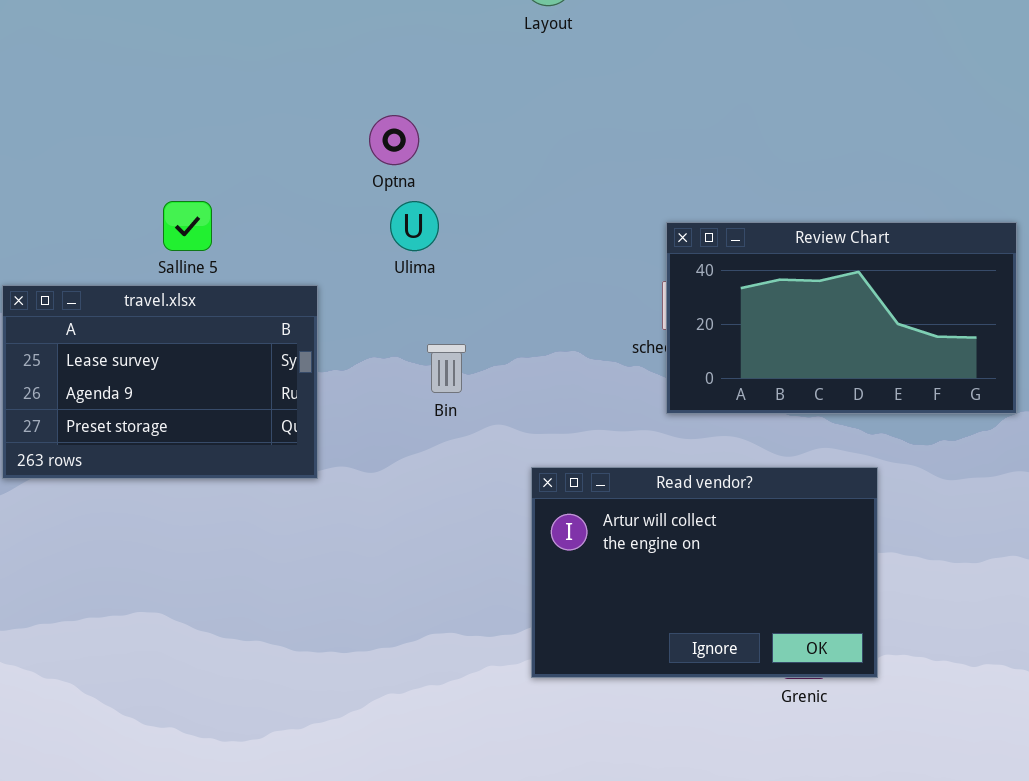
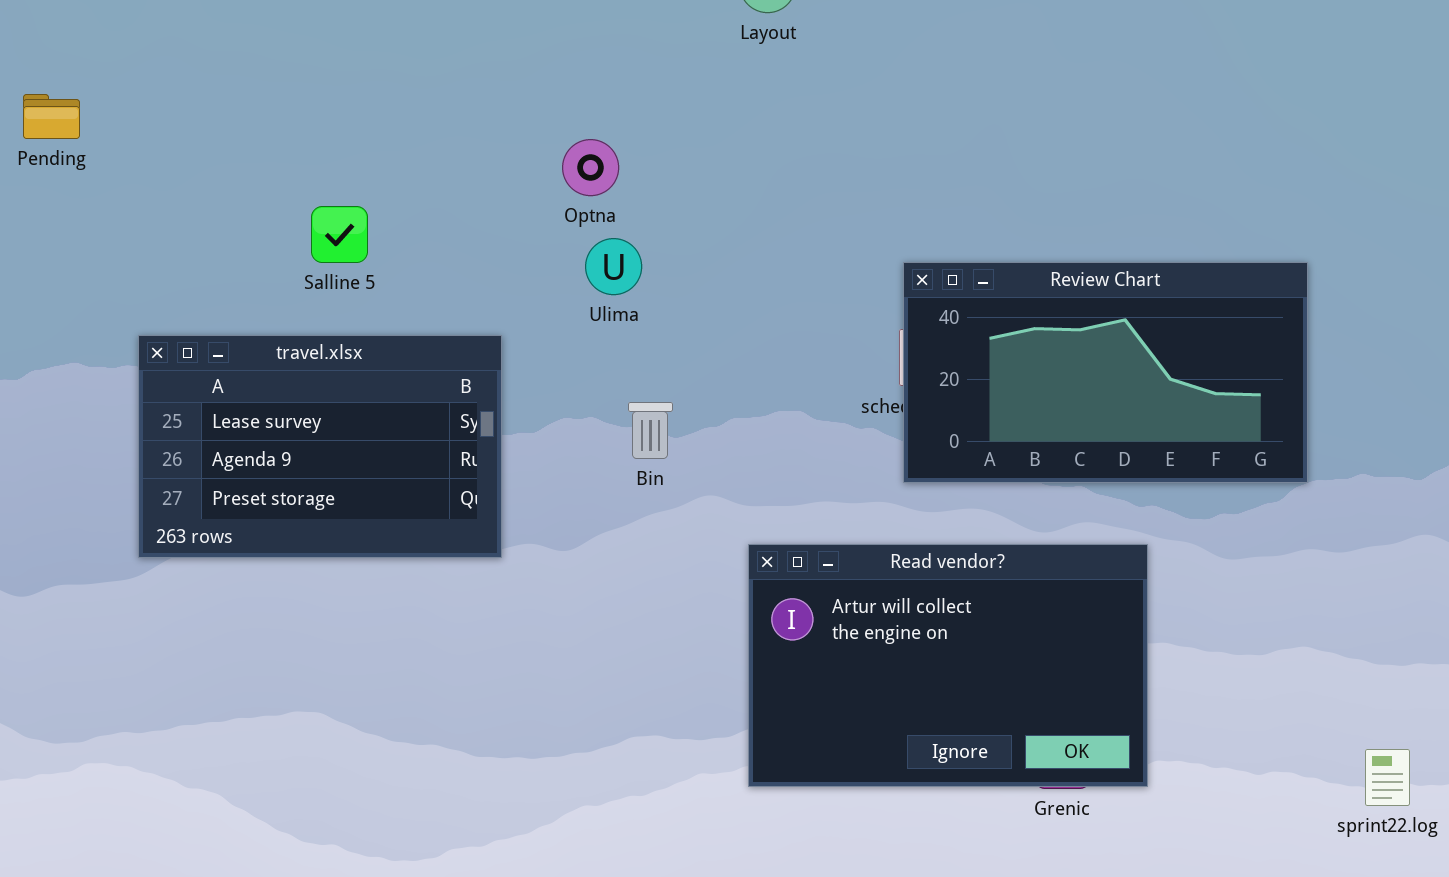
Salline 5: [163,201,212,251] -> [311,206,368,263], moved

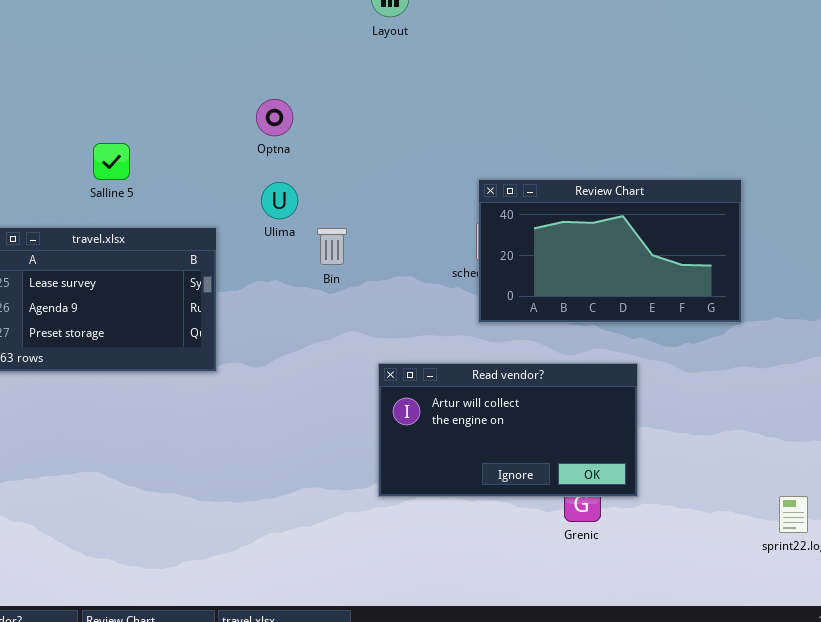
Ulima: [585,238,642,295] -> [261,182,298,219], moved
Bin: [628,402,673,459] -> [317,228,347,265], moved
Read vendor?: [748,544,1148,787] -> [378,363,638,497], resized

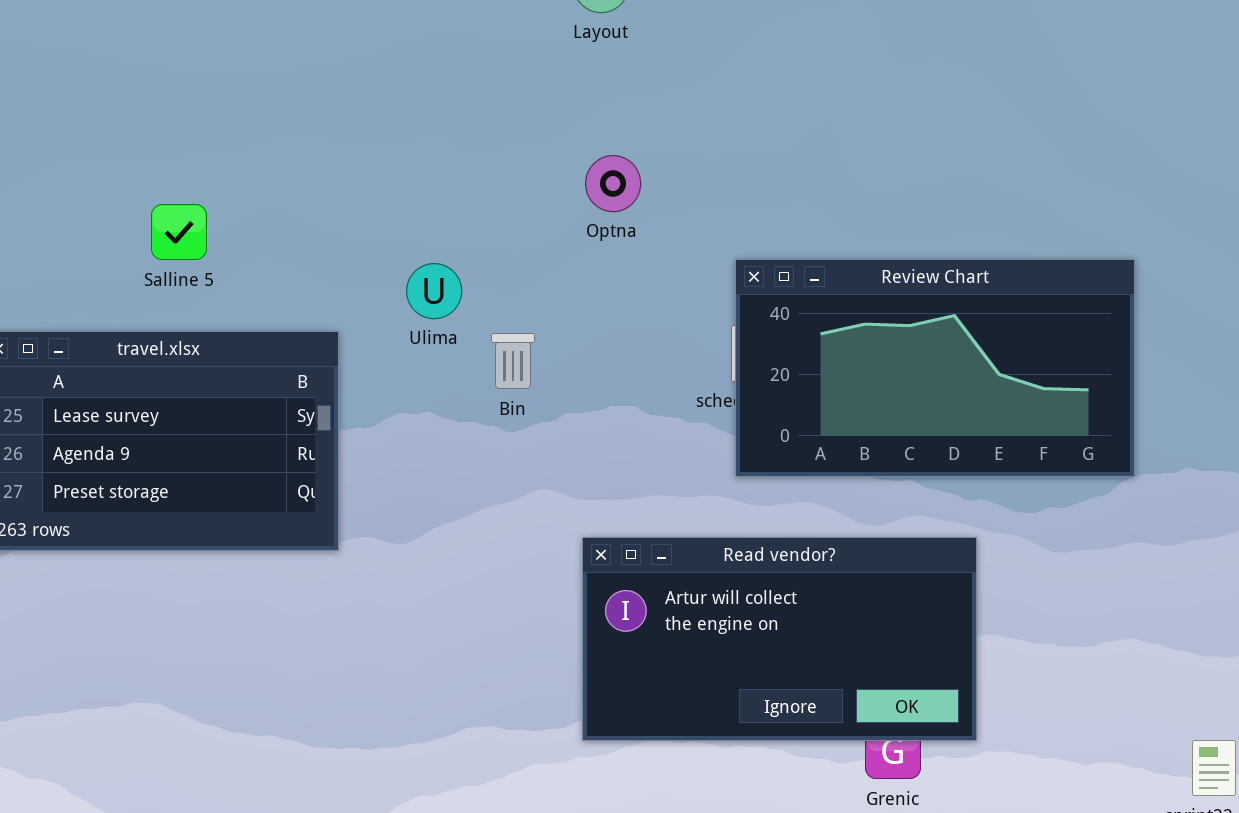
Optna: [256,99,293,136] -> [585,155,641,212], moved

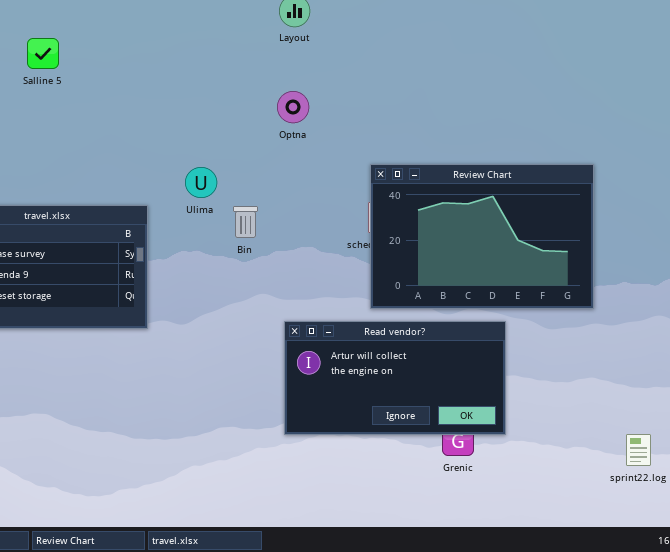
Optna: [585,155,641,212] -> [277,91,309,123], moved
Salline 5: [151,204,207,260] -> [27,38,59,69], moved
Review Chart: [735,259,1135,477] -> [370,164,594,309], resized

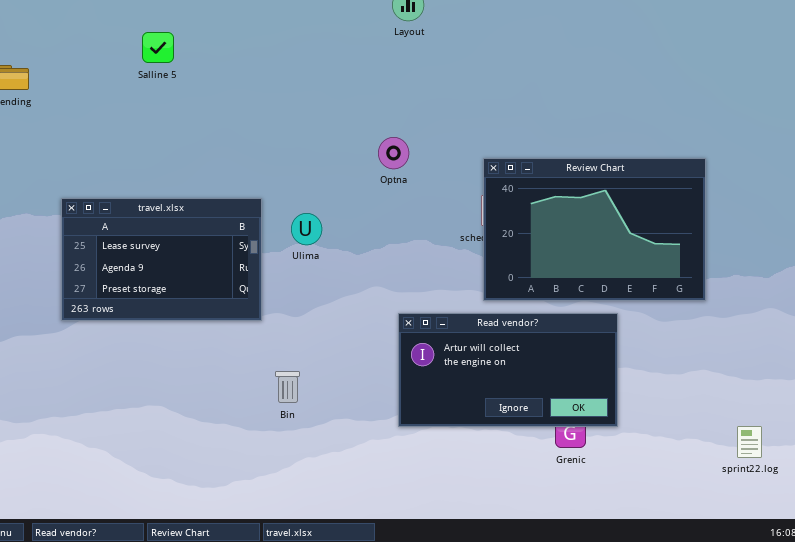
Optna: [277,91,309,123] -> [378,137,409,169], moved
Ulima: [185,167,217,198] -> [291,213,322,245], moved
Bin: [233,206,258,238] -> [275,371,300,403], moved

